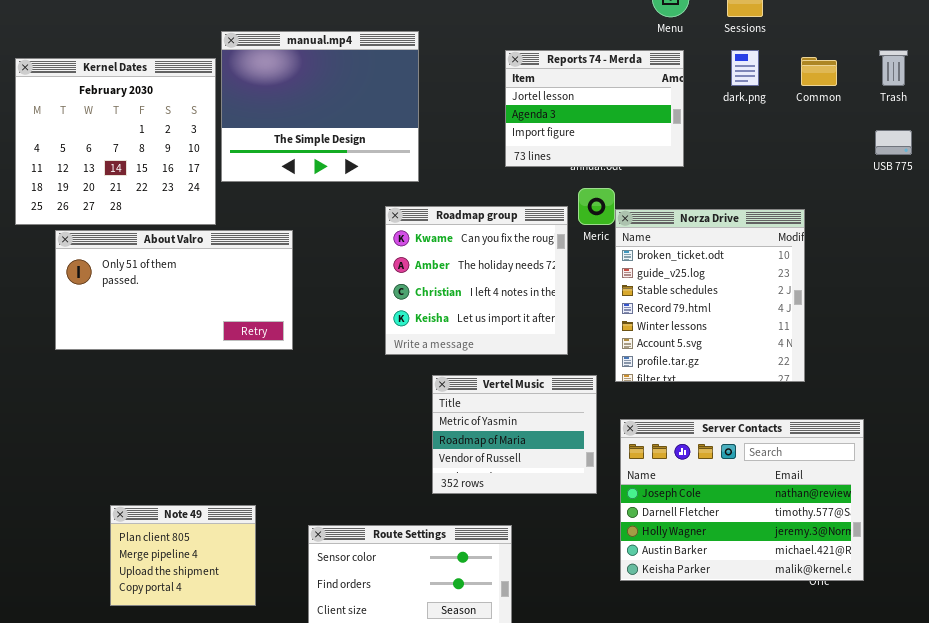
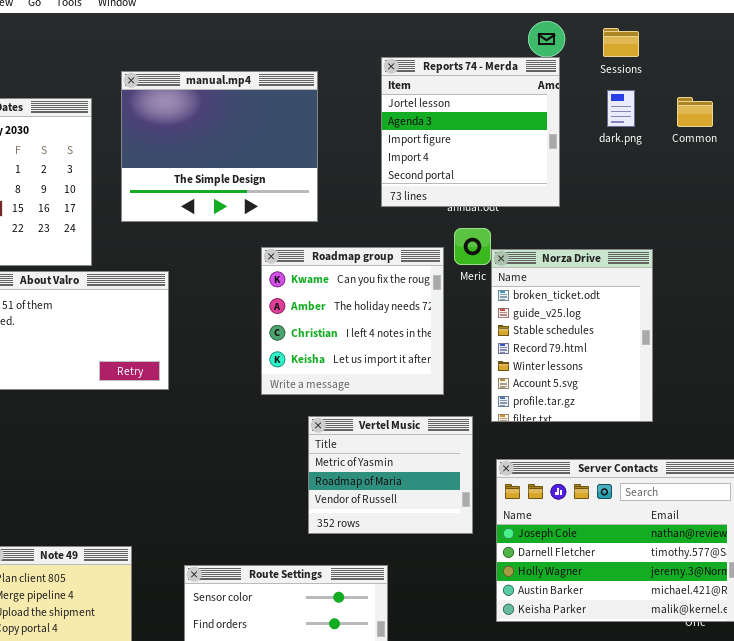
manual.mp4: [221,31,419,182] -> [121,71,318,222], moved
Reports 74 - Merda: [505,50,684,167] -> [381,57,560,207], resized
Norza Drive: [615,209,805,382] -> [491,249,653,422], resized

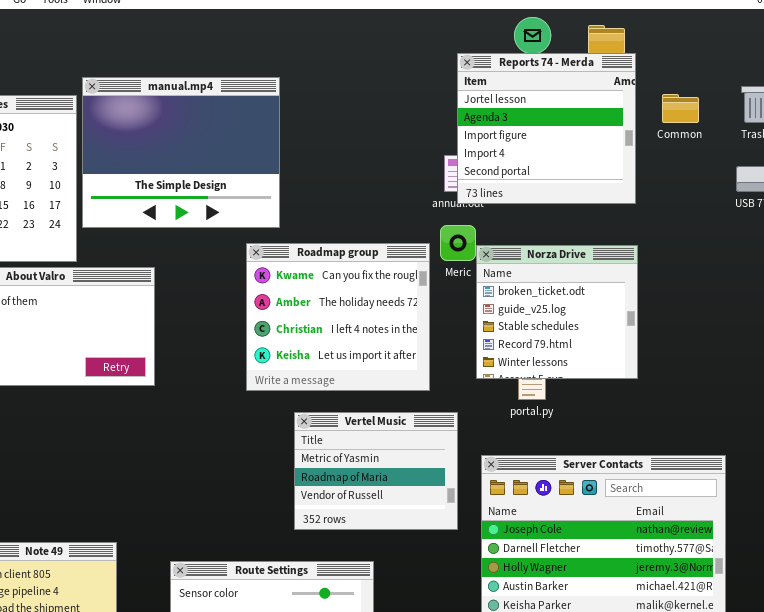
Reports 74 - Merda: [381,57,560,207] -> [457,53,636,204], moved
manual.mp4: [121,71,318,222] -> [82,77,280,228], moved
Norza Drive: [491,249,653,422] -> [476,245,638,379], resized

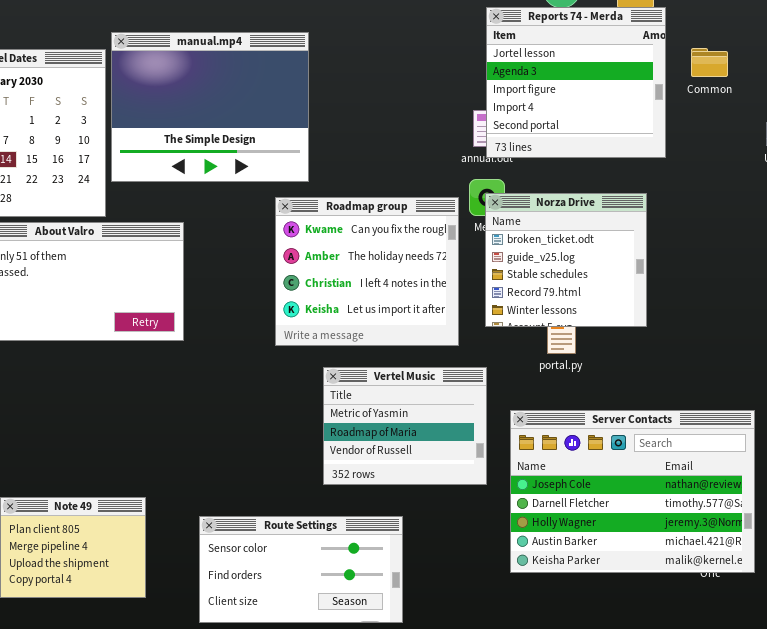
Norza Drive: [476,245,638,379] -> [485,193,647,327], moved

